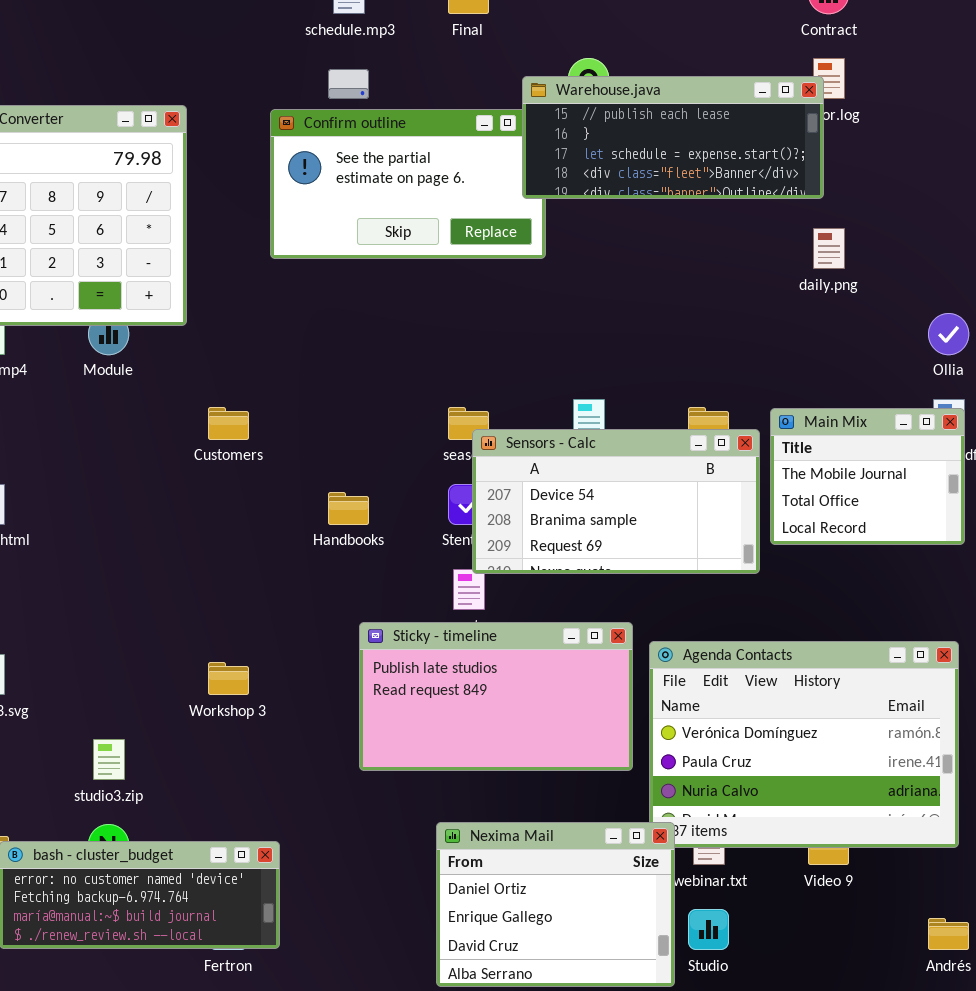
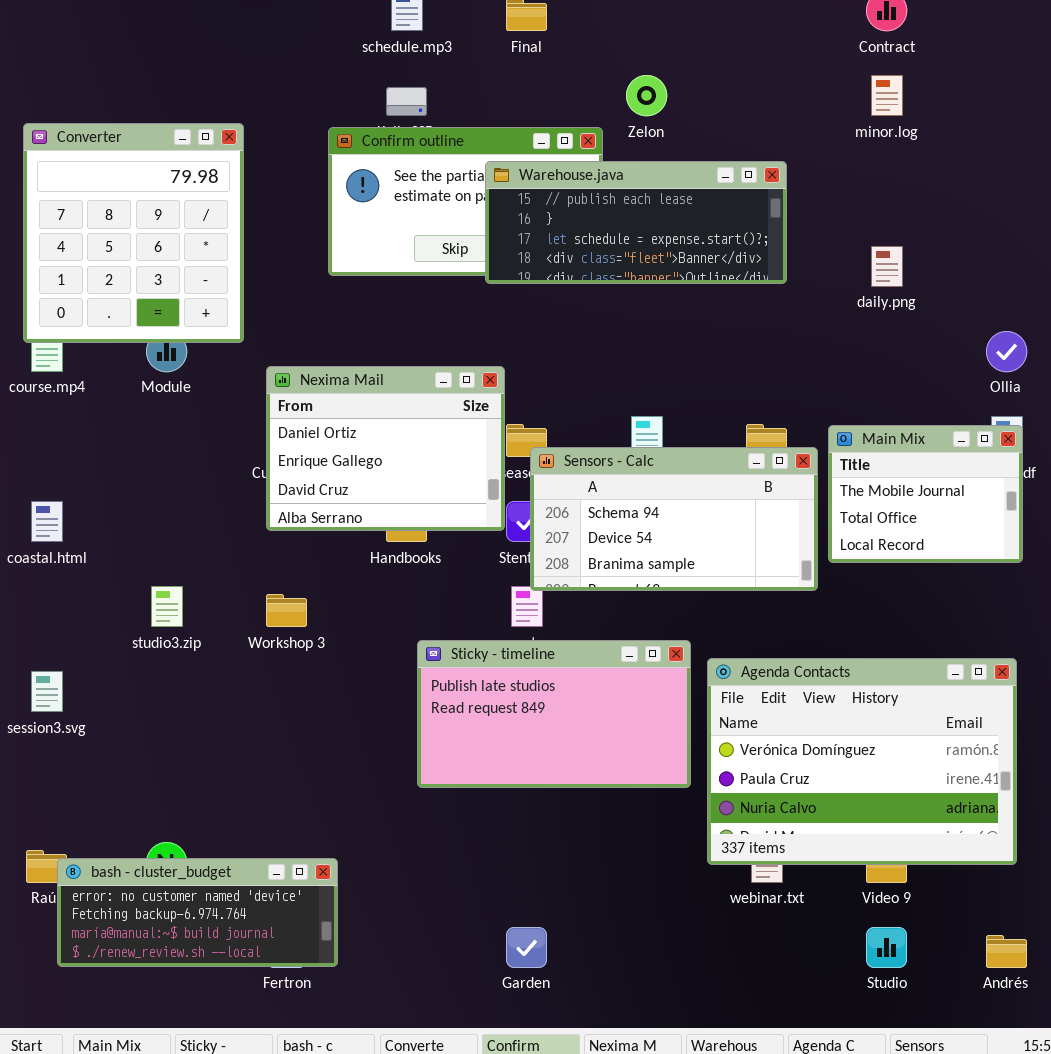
Warehouse.java: [522,76,824,199] -> [485,161,787,284], moved
Sensors - Calc: [472,429,760,574] -> [530,447,818,591], scrolled up 1 row
Workshop 3: [208,662,249,695] -> [266,594,307,627], moved
studio3.zip: [93,739,125,780] -> [151,586,183,627], moved
Nexima Mail: [436,822,675,987] -> [266,366,505,531], moved
Studio: [688,909,729,950] -> [866,927,907,968], moved

